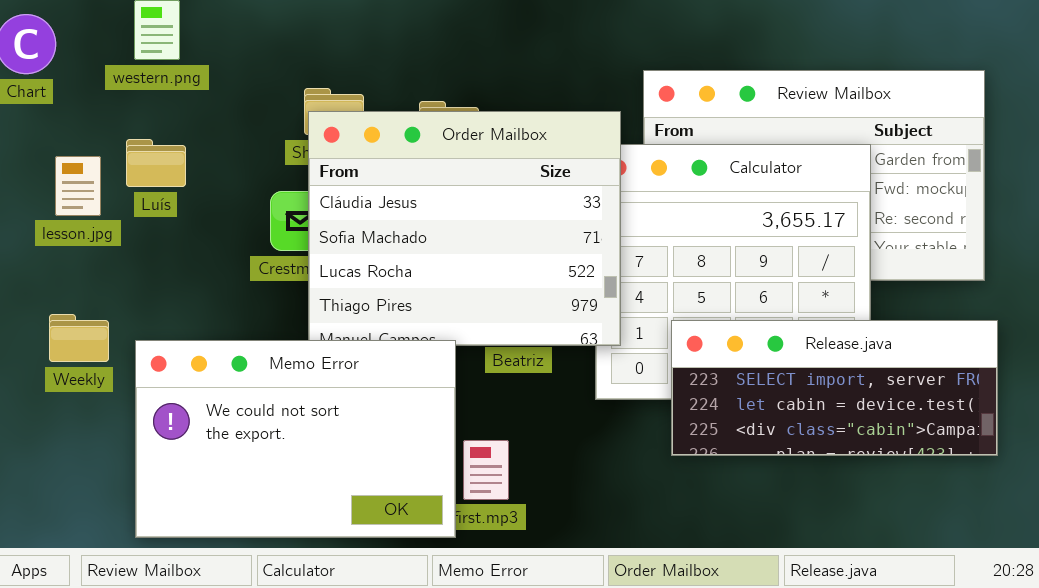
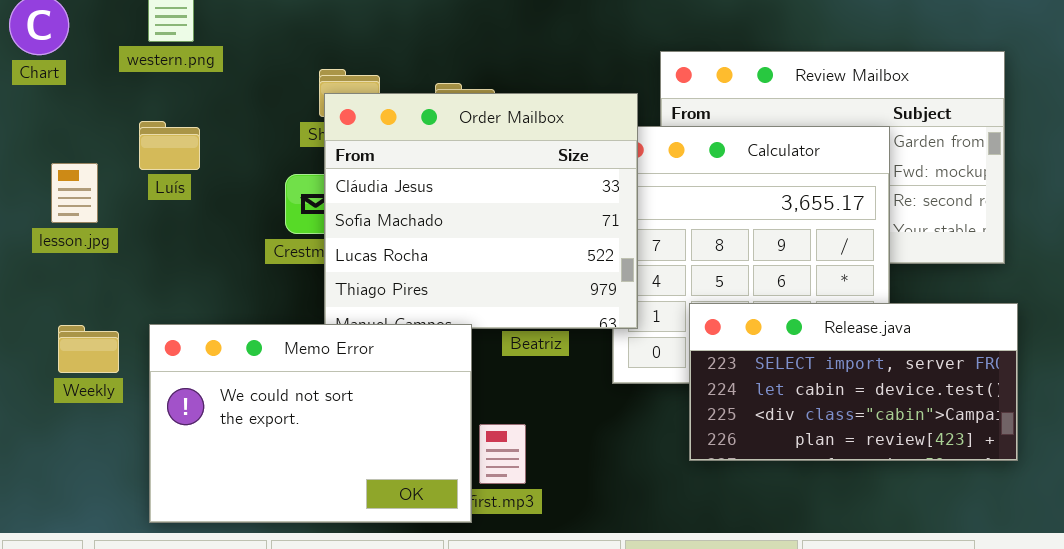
lesson.jpg: [55,156,101,216] -> [51,163,98,223], moved
Weekly: [49,314,109,362] -> [58,325,119,373], moved
Release.java: [671,320,998,456] -> [689,303,1018,461], resized

